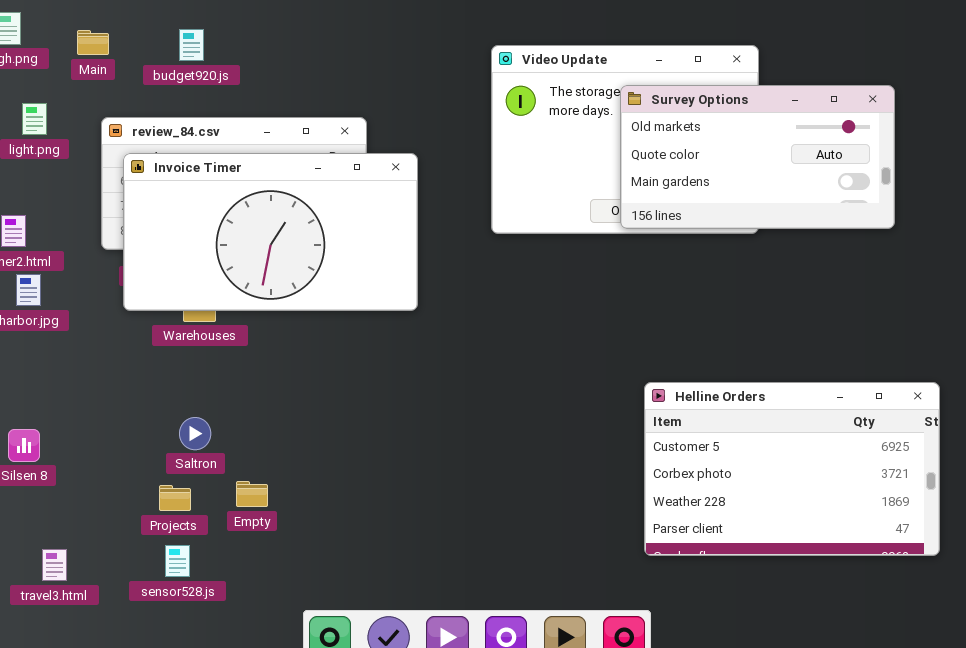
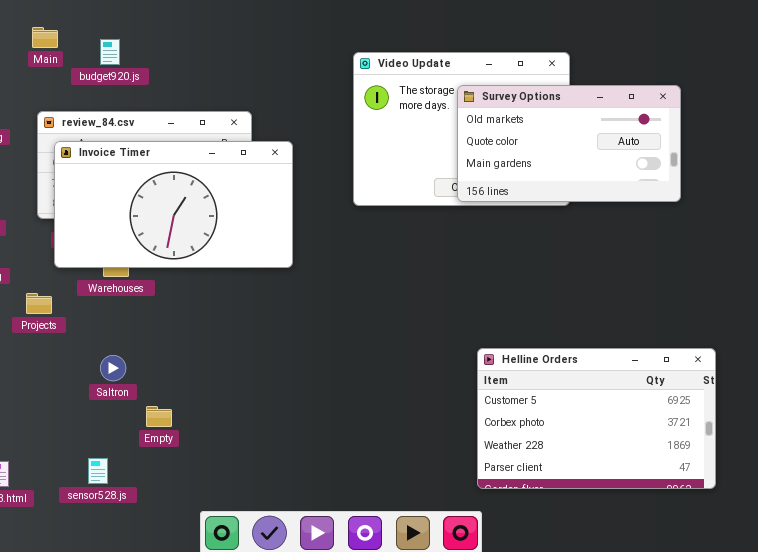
Main: [77,30,109,55] -> [32,27,58,48], moved
Helline Orders: [644,382,940,556] -> [477,348,716,489], moved
Projects: [159,485,191,511] -> [26,293,52,314], moved

